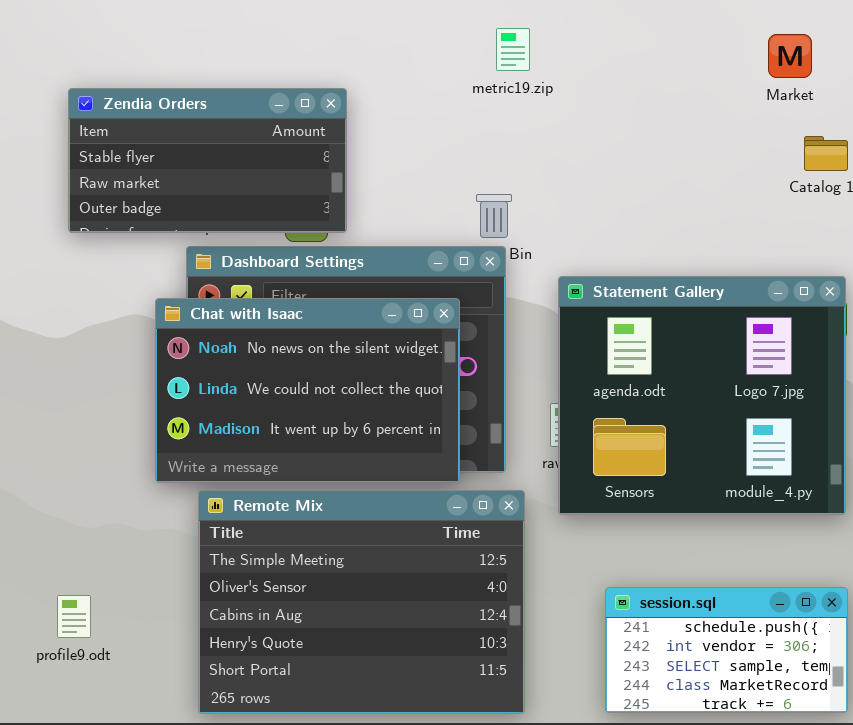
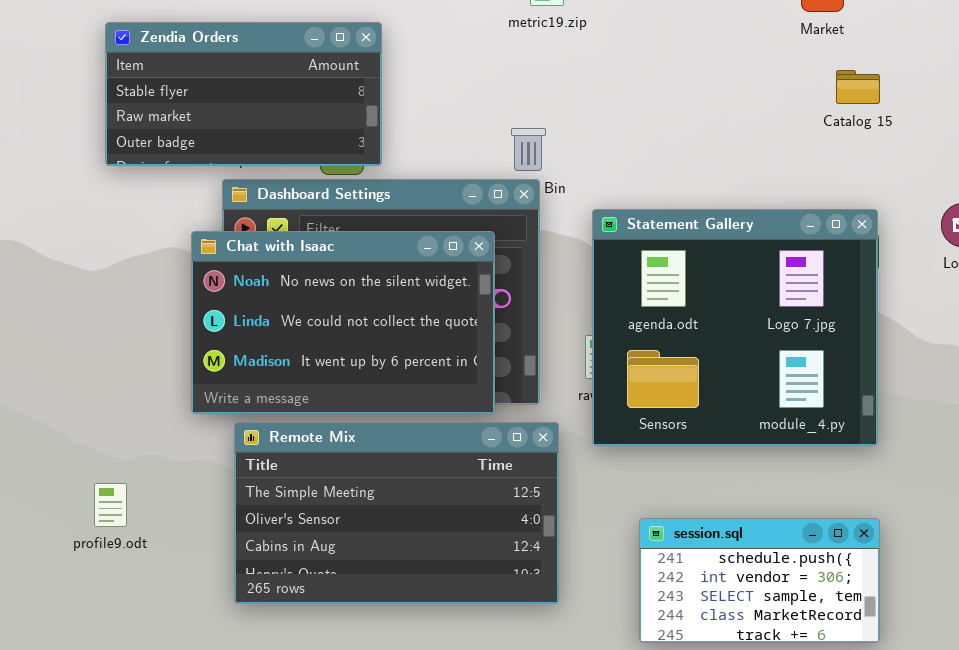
Remote Mix: [198,490,525,714] -> [234,422,559,604], resized
profile9.odt: [57,595,91,638] -> [94,483,127,527], moved

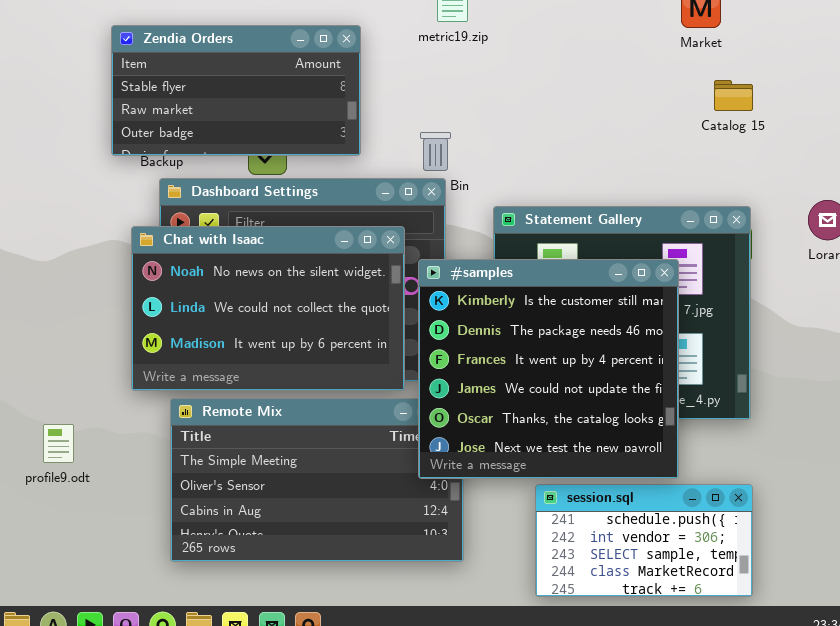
Zendia Orders: [105,22,382,166] -> [111,25,361,156], moved
#samples: none -> [418,259,679,479], opened
profile9.odt: [94,483,127,527] -> [43,424,74,463], moved

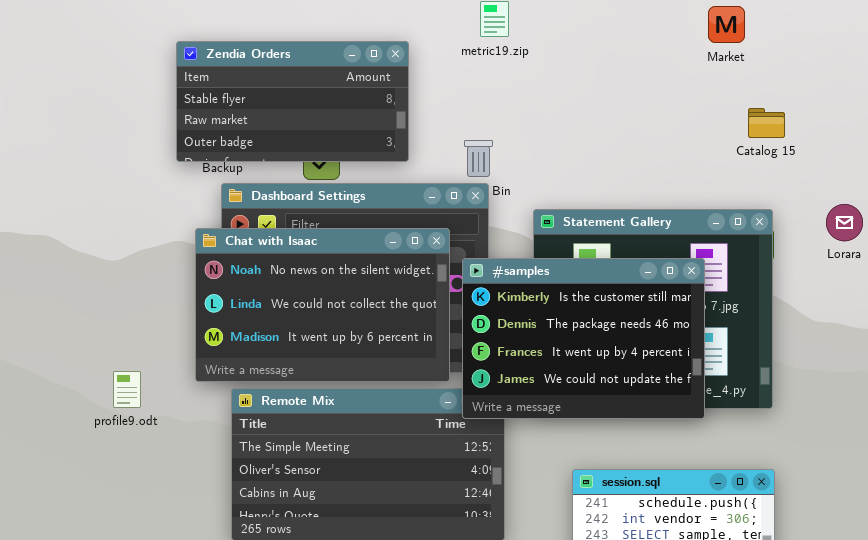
Catalog 15: [714,80,753,111] -> [748,108,785,138], moved
#samples: [418,259,679,479] -> [462,258,705,419], resized
profile9.odt: [43,424,74,463] -> [113,371,141,408], moved

